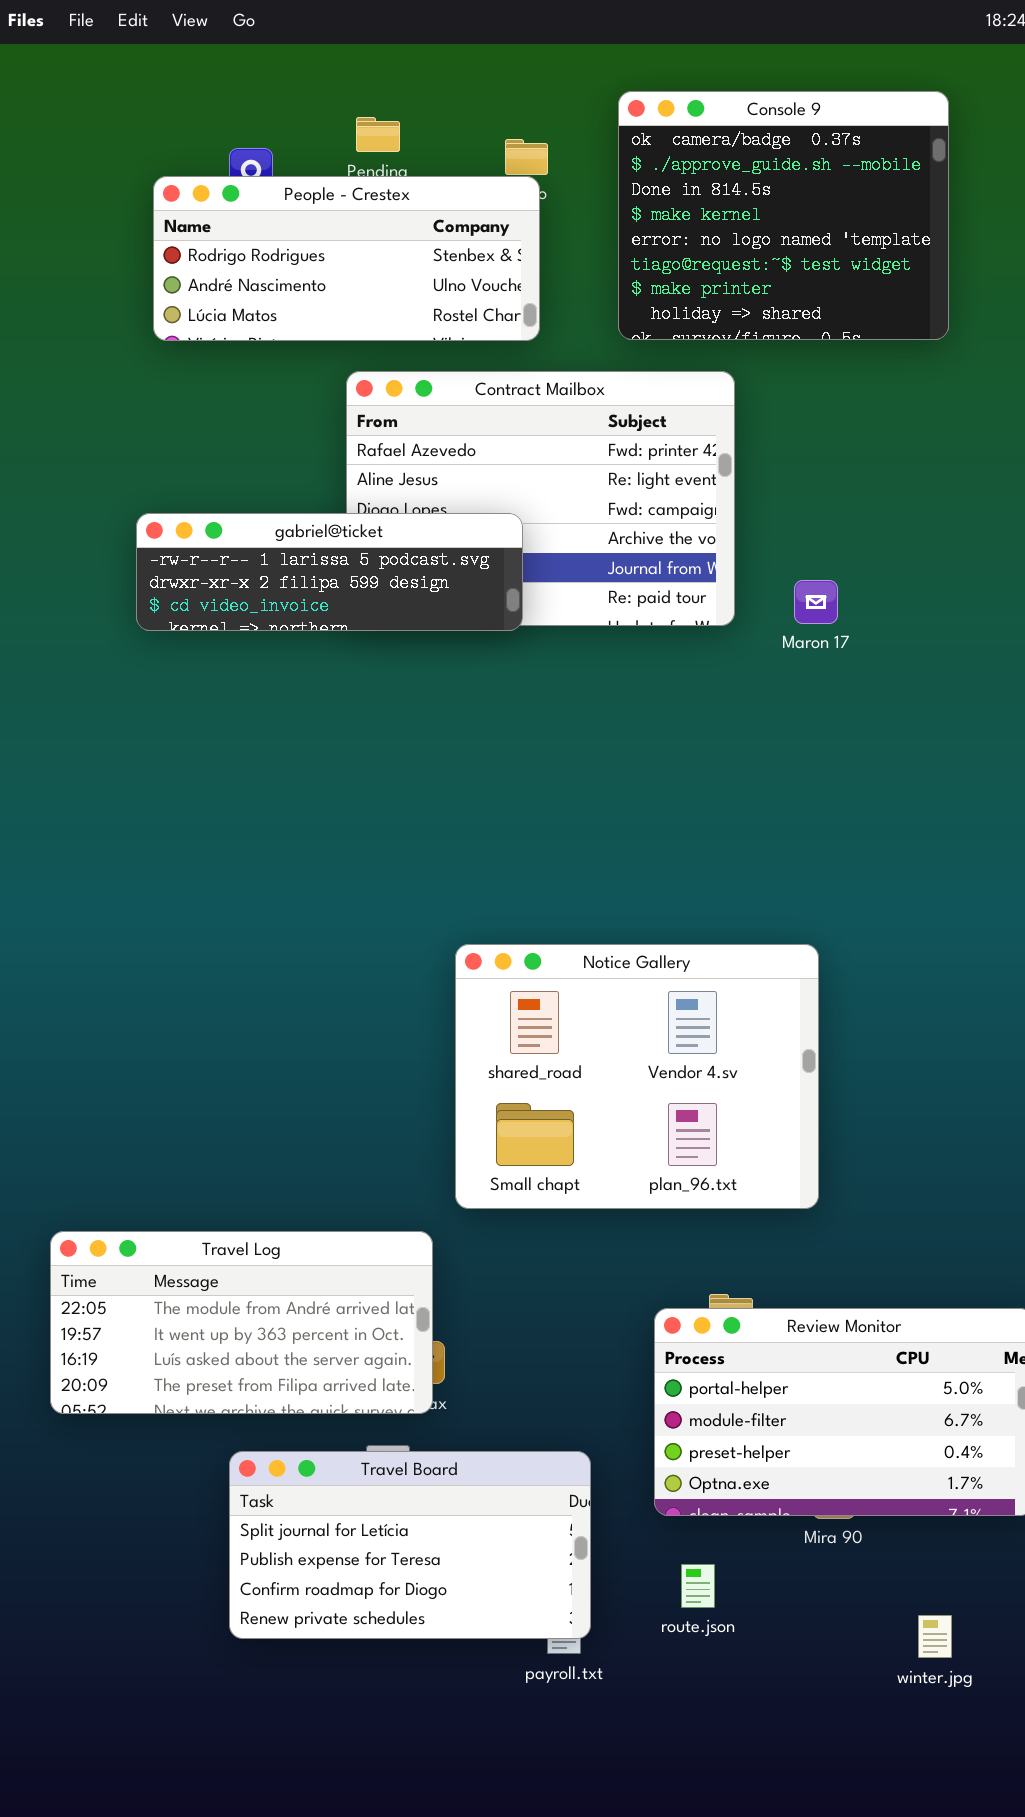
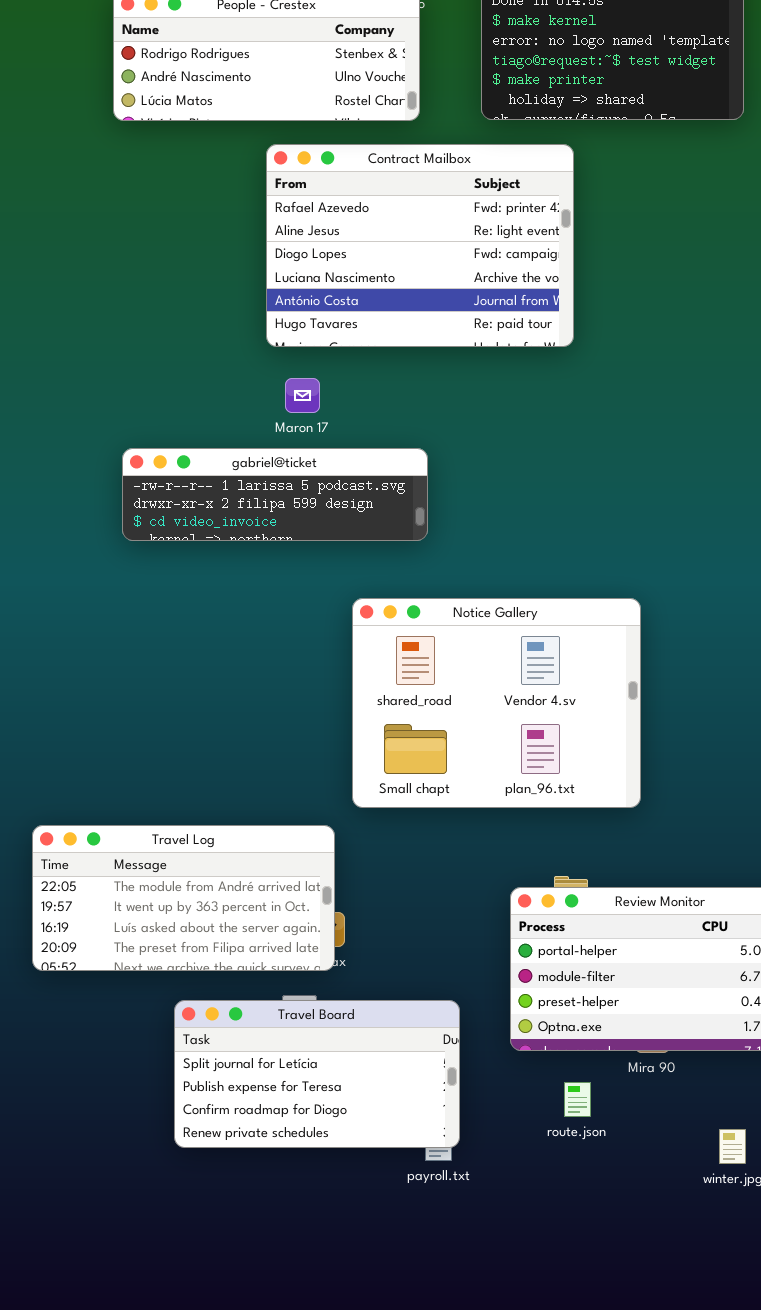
gabriel@ticket: [136,513,523,631] -> [122,448,428,541], moved
Maron 17: [794,580,838,624] -> [285,378,320,413], moved
route.json: [681,1564,715,1608] -> [564,1082,591,1117], moved

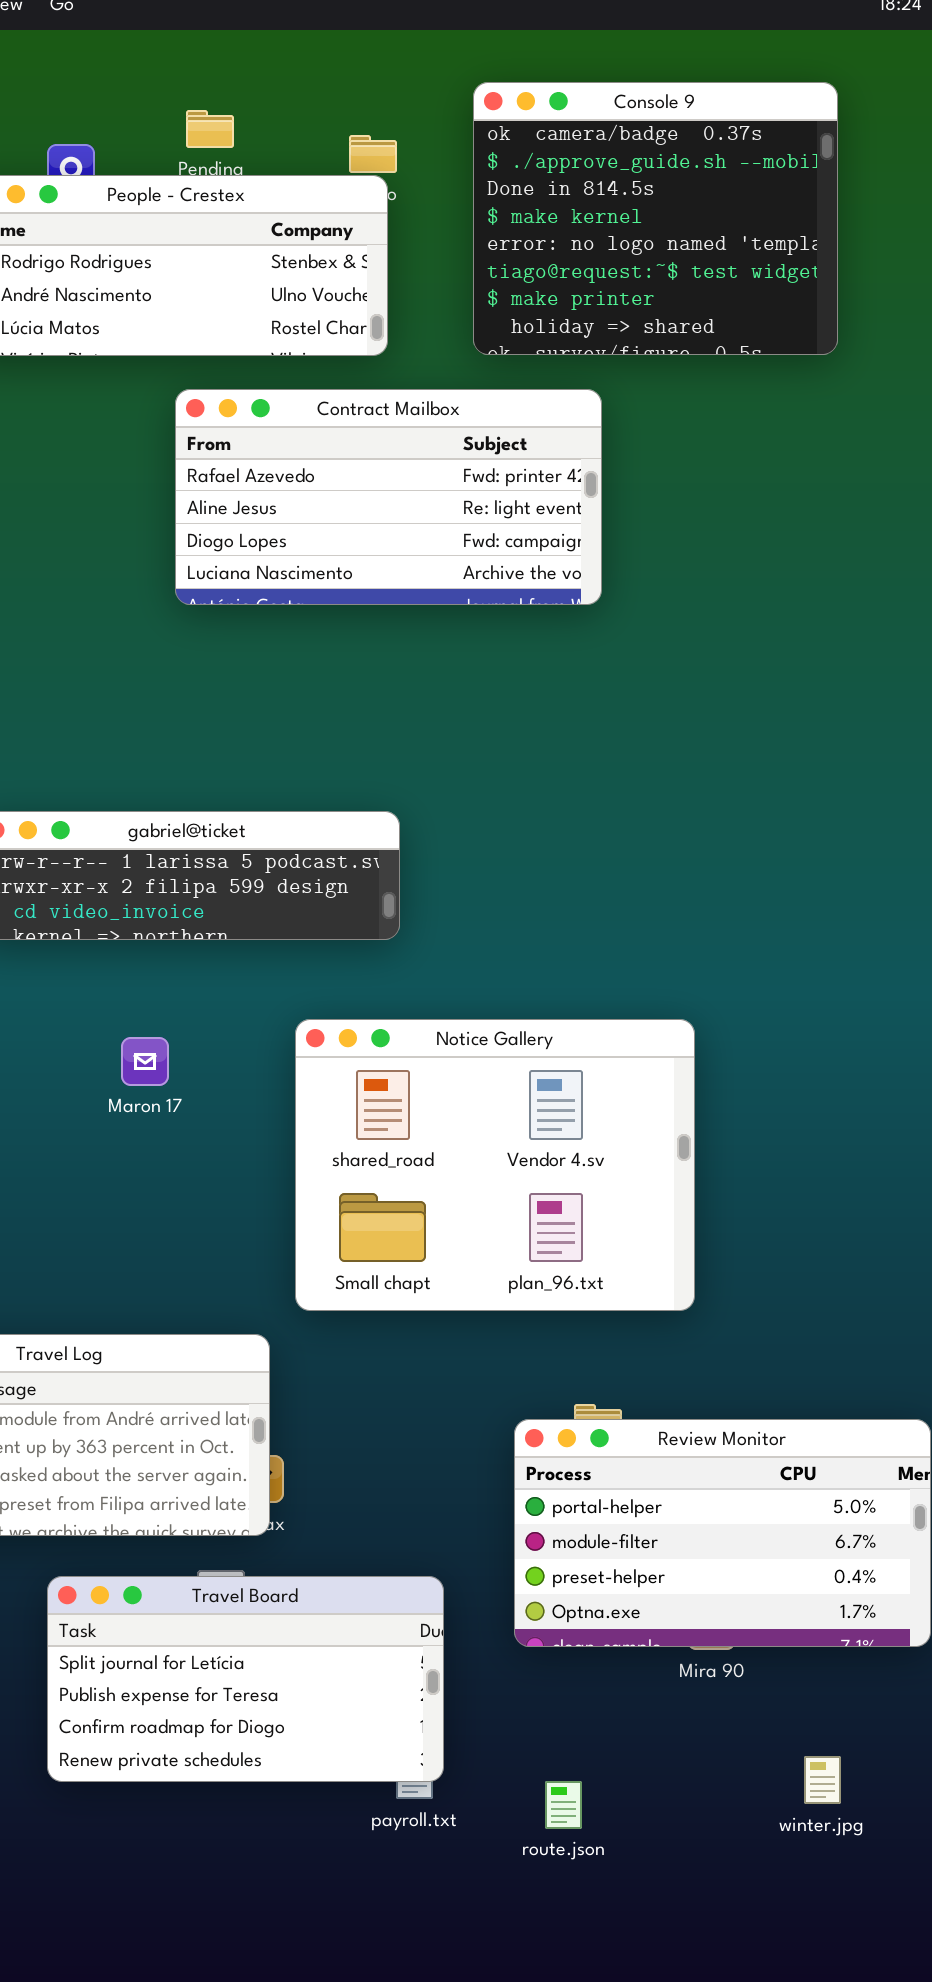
Contract Mailbox: [266,144,574,347] -> [175,389,602,605], resized
Maron 17: [285,378,320,413] -> [121,1037,169,1086], moved
route.json: [564,1082,591,1117] -> [545,1781,582,1829], moved

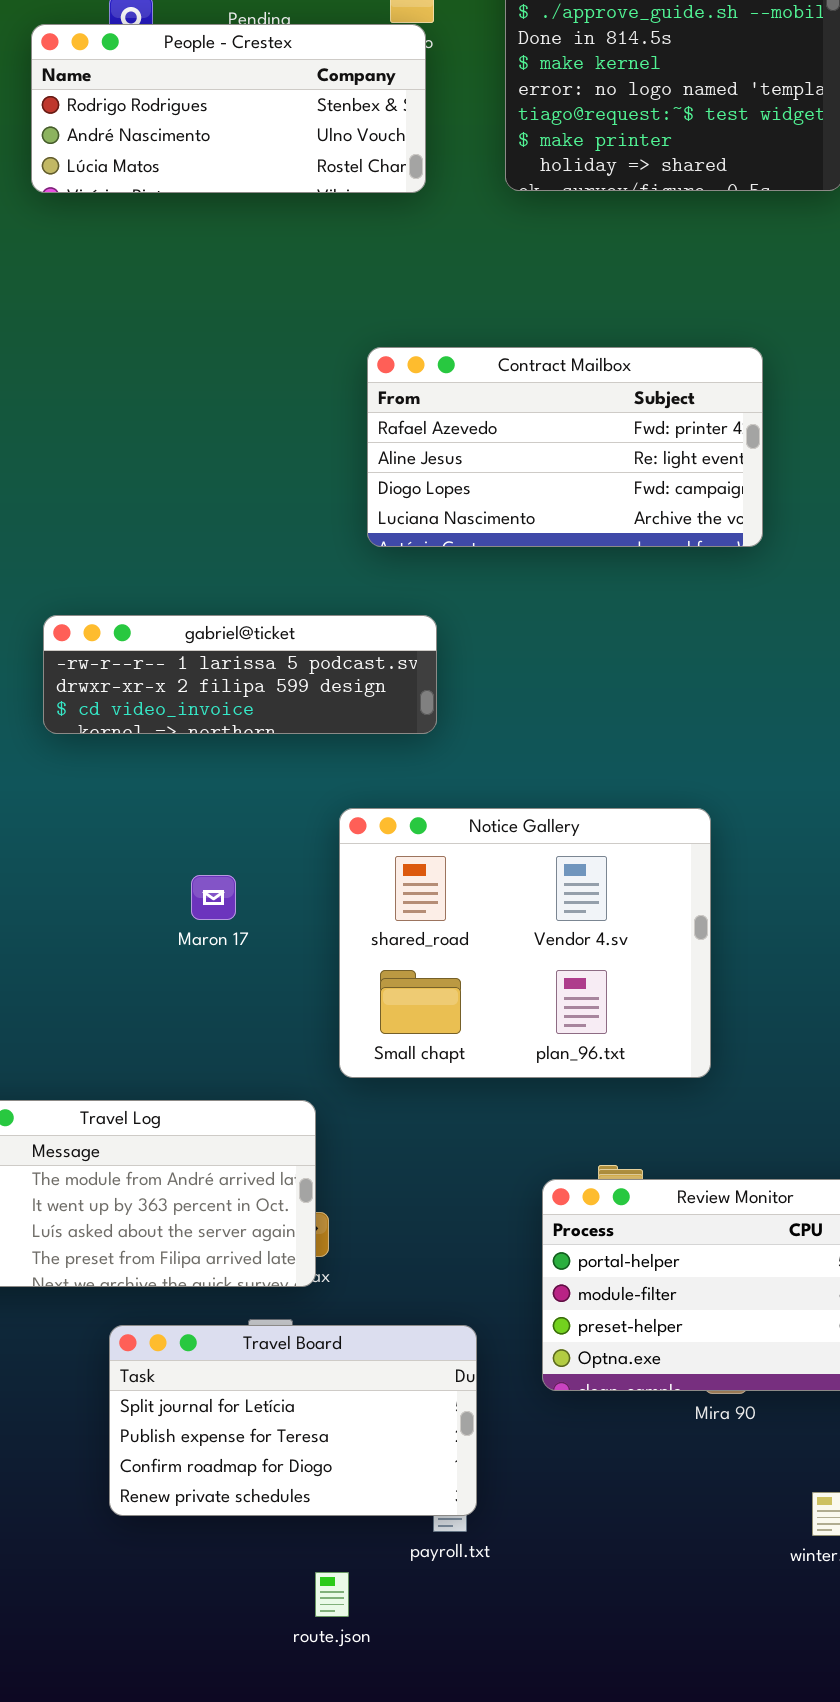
Contract Mailbox: [175,389,602,605] -> [367,347,763,547], moved
Maron 17: [121,1037,169,1086] -> [191,875,236,920], moved
route.json: [545,1781,582,1829] -> [315,1572,349,1617], moved

